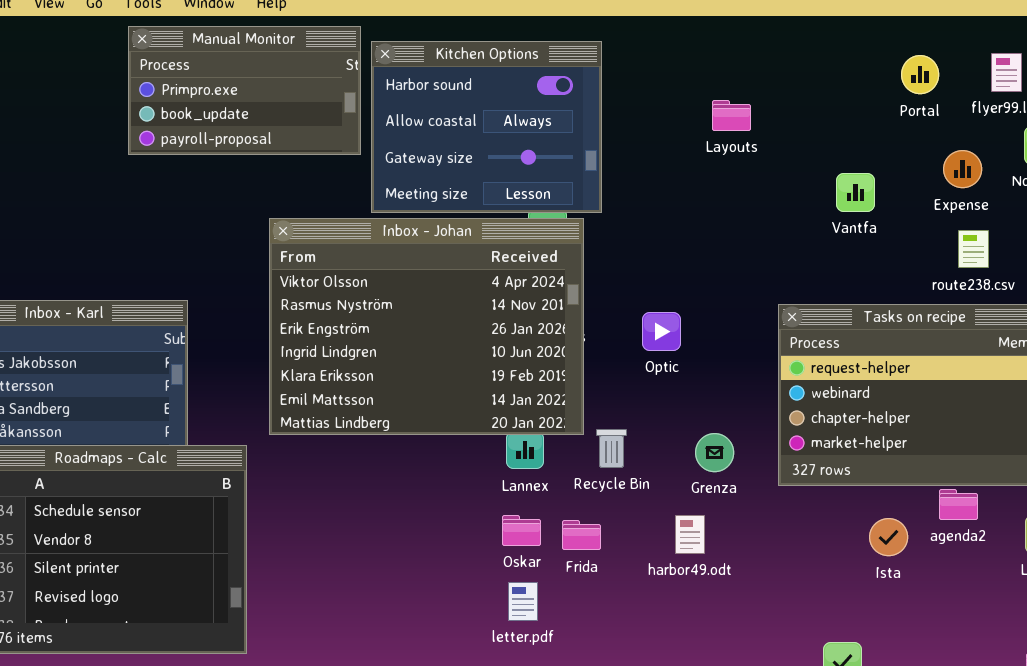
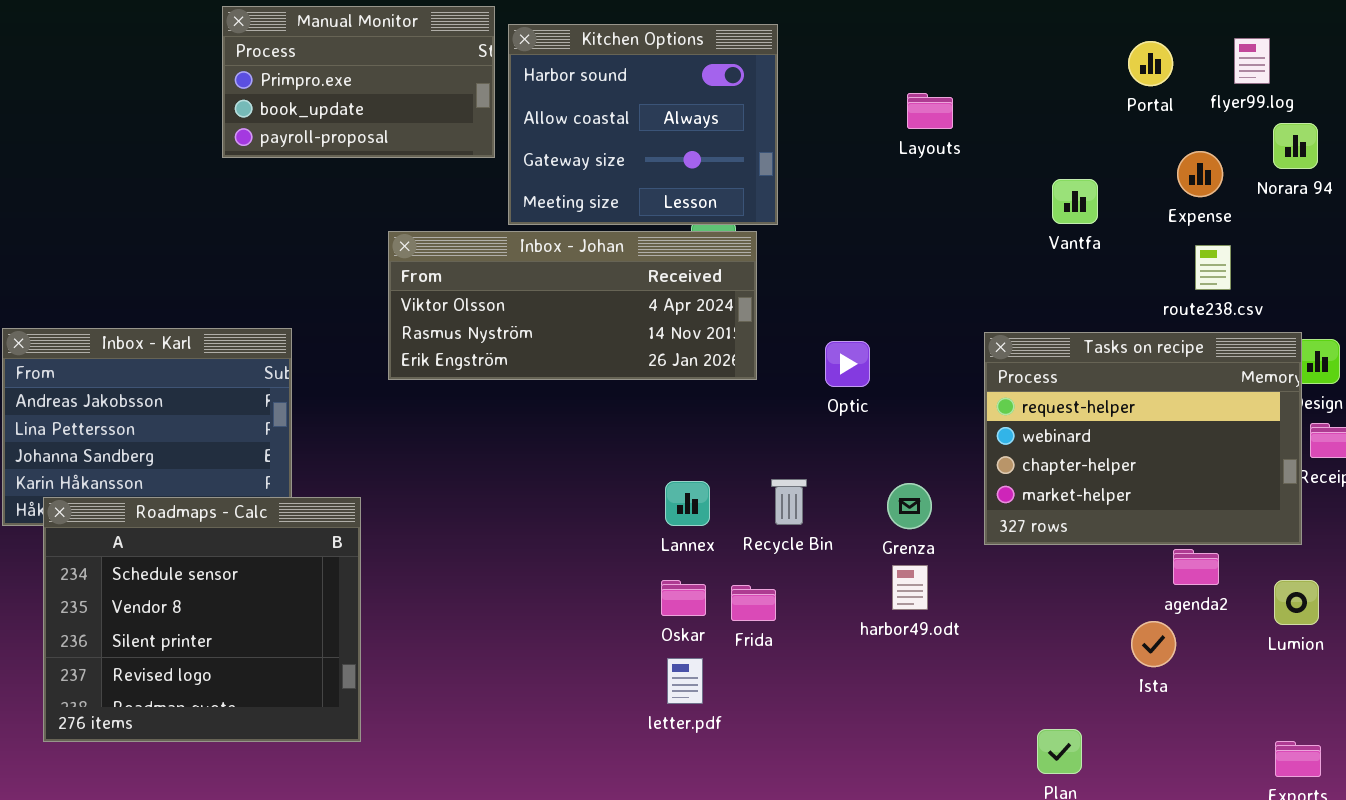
Inbox - Johan: [269,218,584,435] -> [388,231,757,380], resized
harbor49.odt: [675,515,705,554] -> [892,565,928,610], moved
Ista: [869,518,908,556] -> [1131,621,1176,667], moved

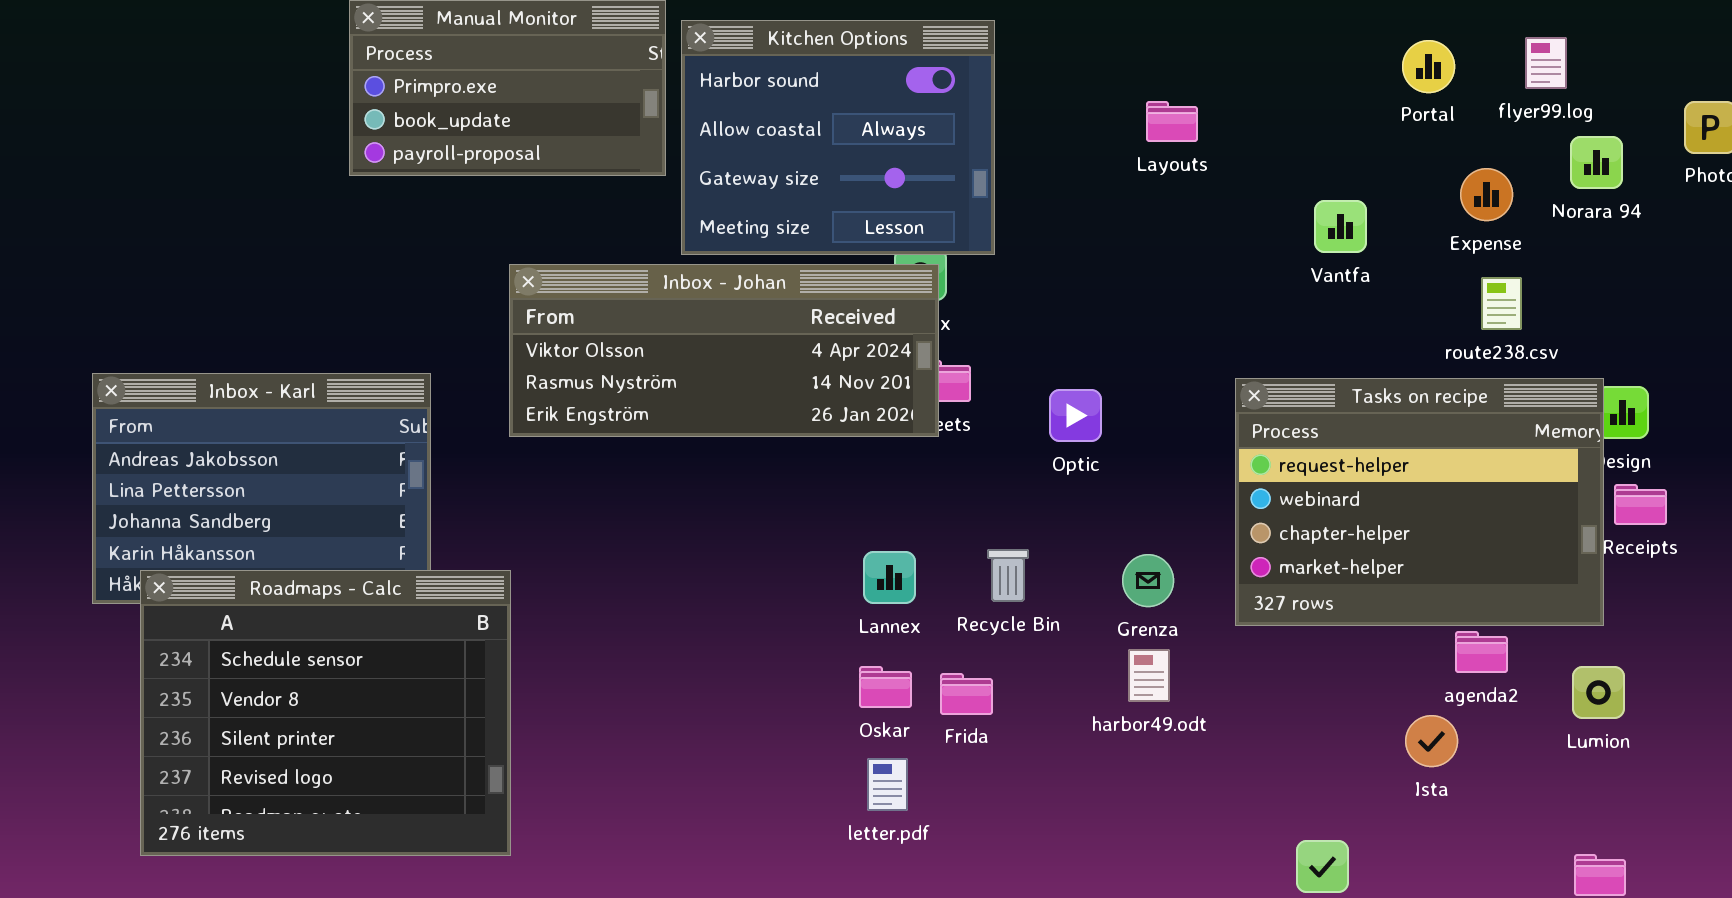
Inbox - Johan: [388,231,757,380] -> [509,264,939,437], moved

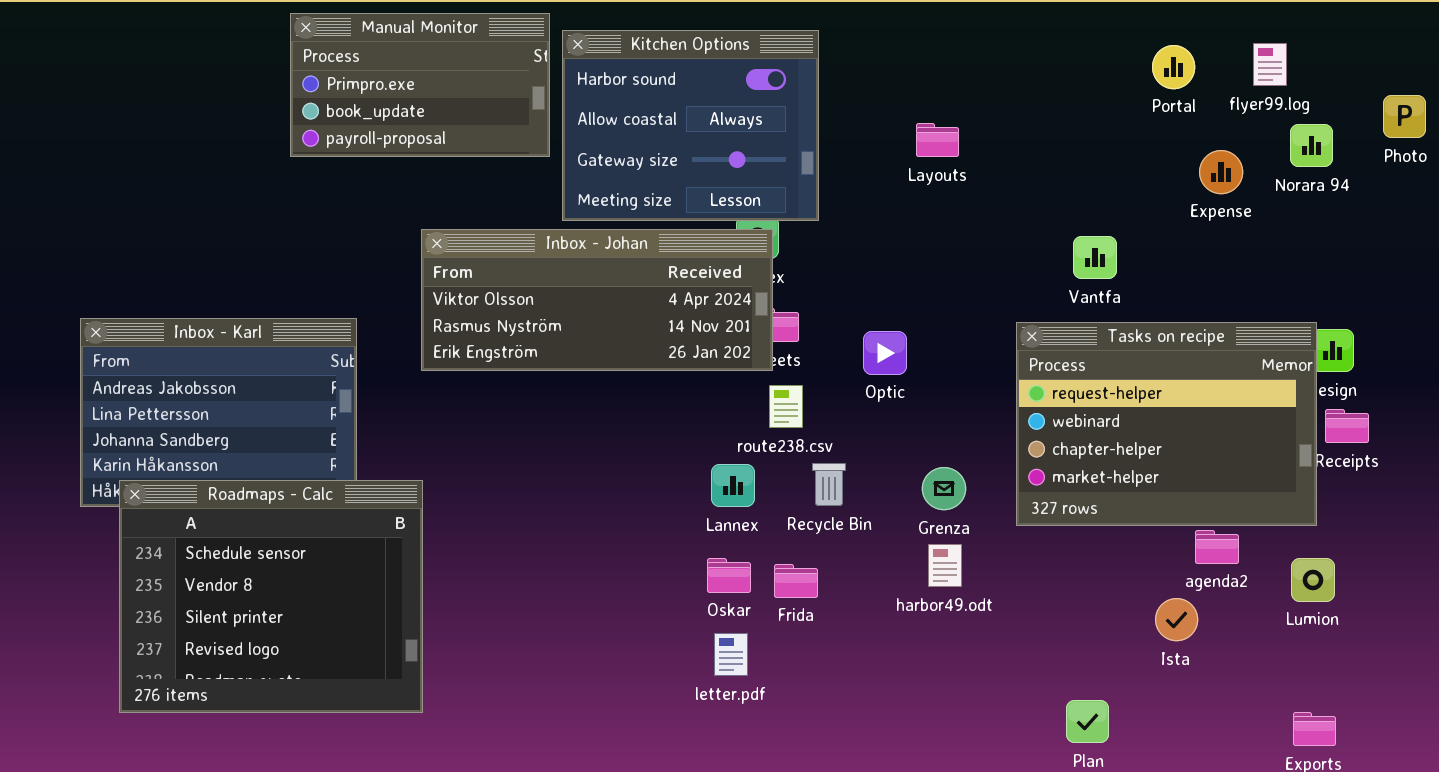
Layouts: [1146,101,1198,142] -> [916,123,959,157], moved
Vantfa: [1314,200,1367,253] -> [1073,236,1117,279], moved
route238.csv: [1481,277,1522,330] -> [769,385,803,428], moved

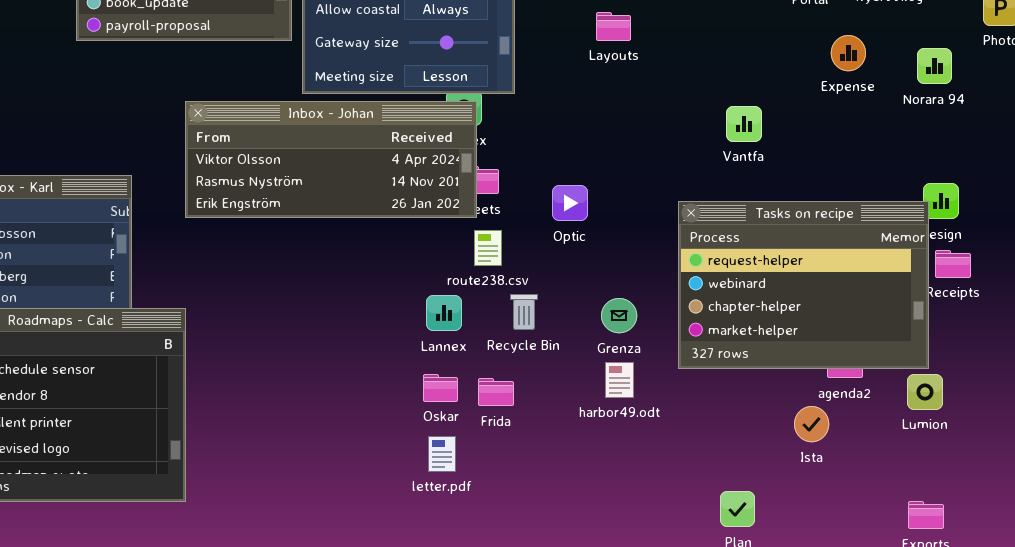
Norara 94: [1290,124,1333,167] -> [917,48,952,84], moved
Tasks on recipe: [1016,322,1317,526] -> [678,201,929,369], moved

